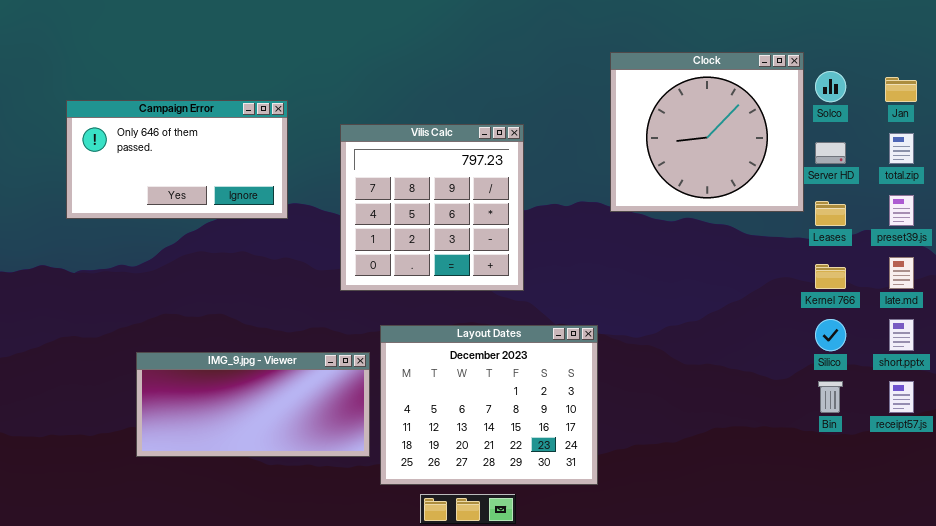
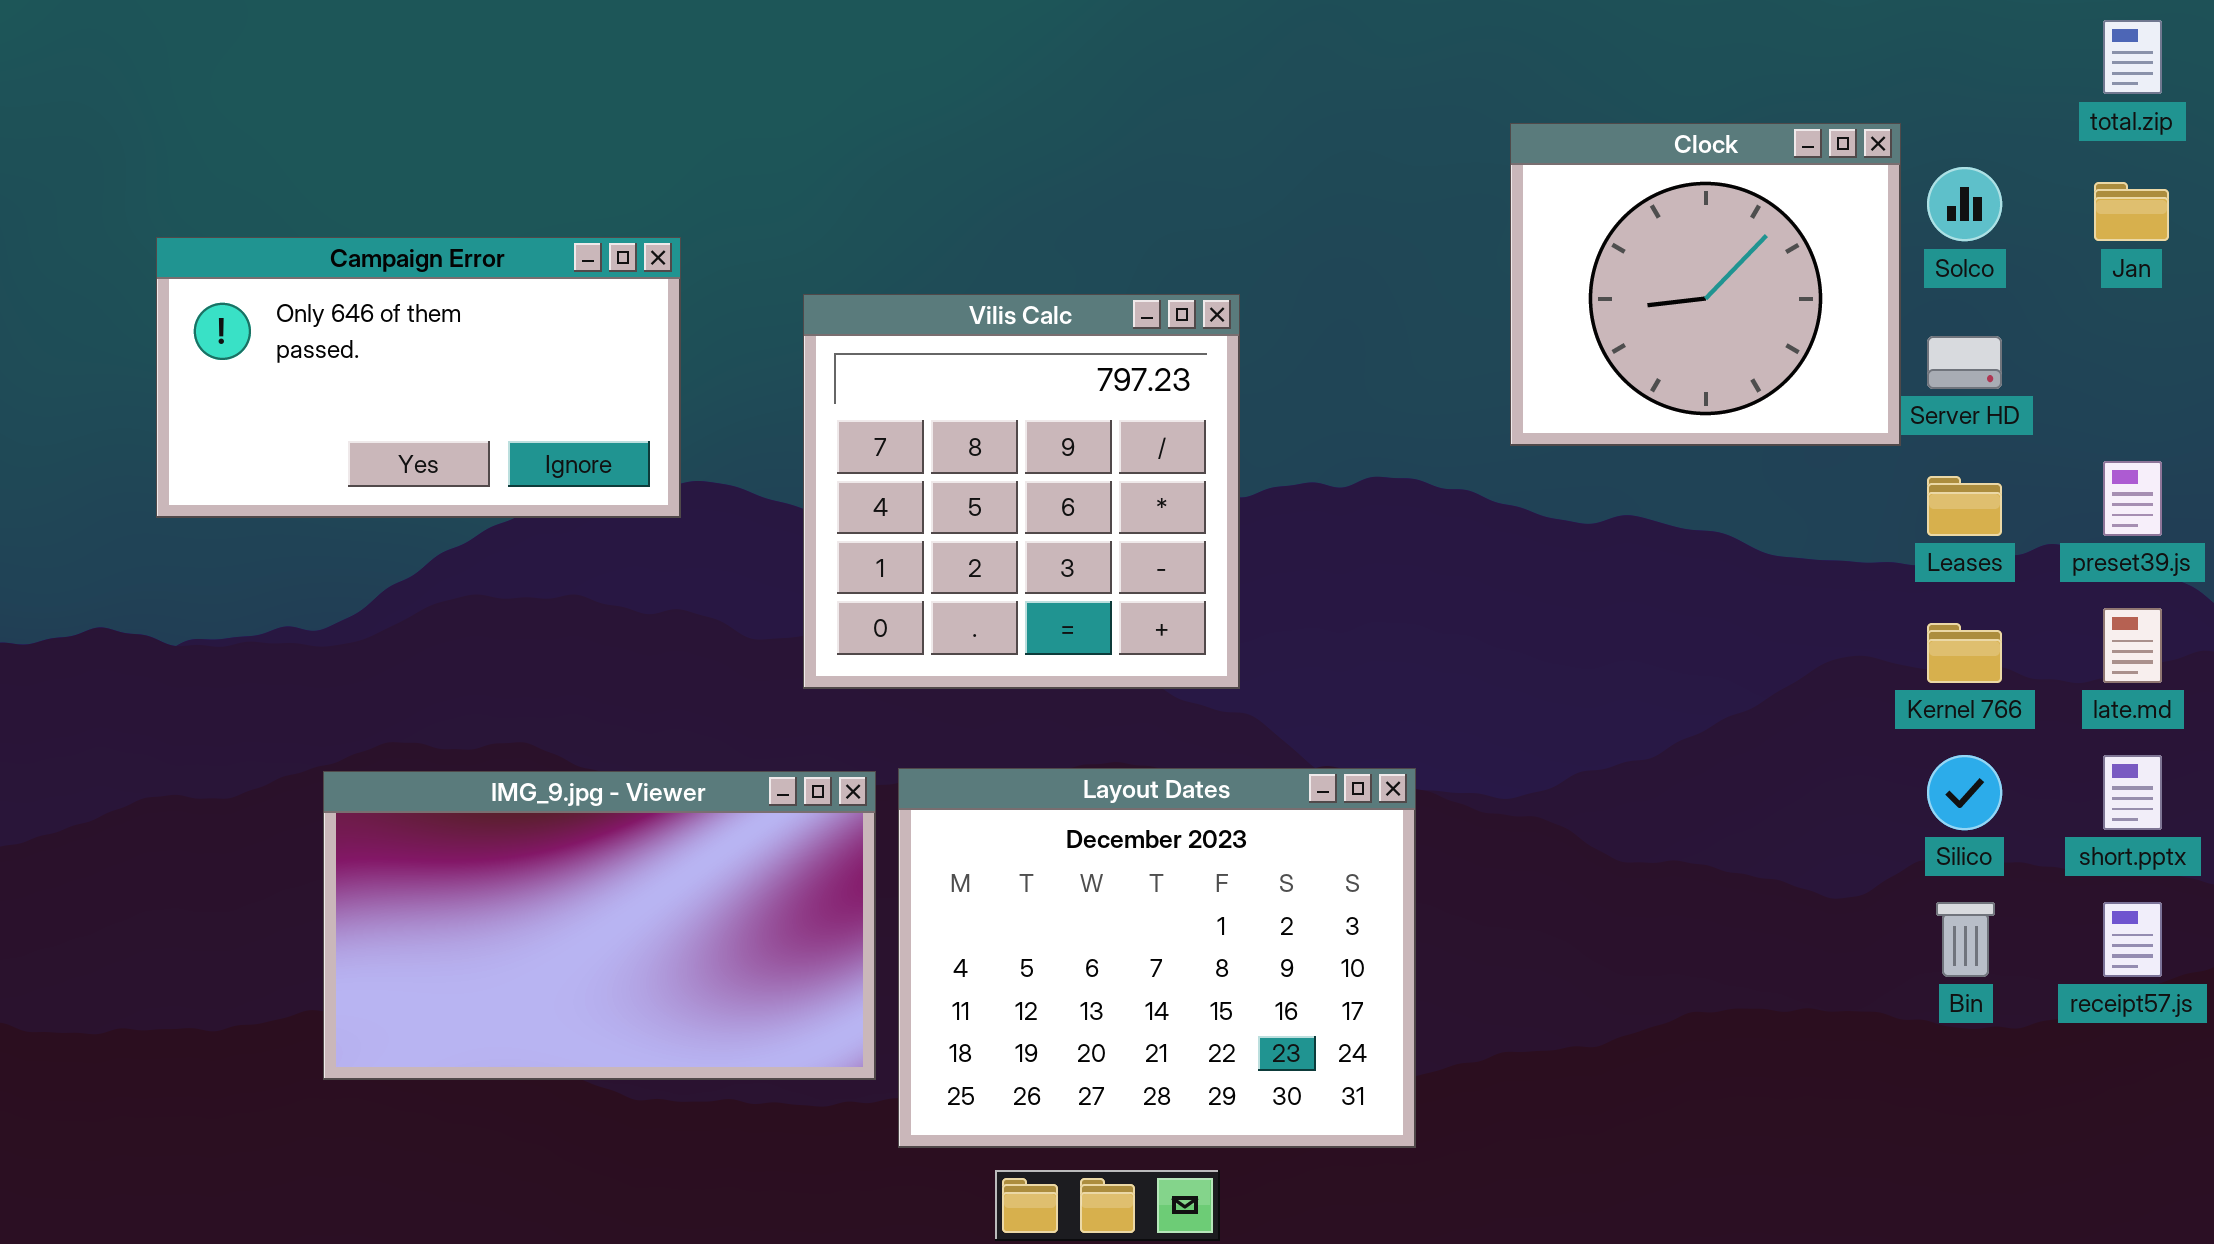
Clock: [610,52,804,212] -> [1510,123,1901,446], resized
total.zip: [889,133,914,164] -> [2103,20,2162,94], moved
IMG_9.jpg - Viewer: [136,352,370,457] -> [323,771,876,1080], resized

